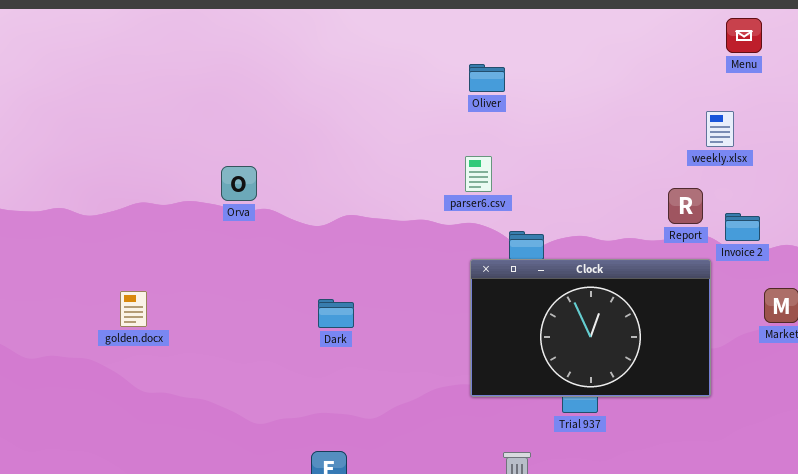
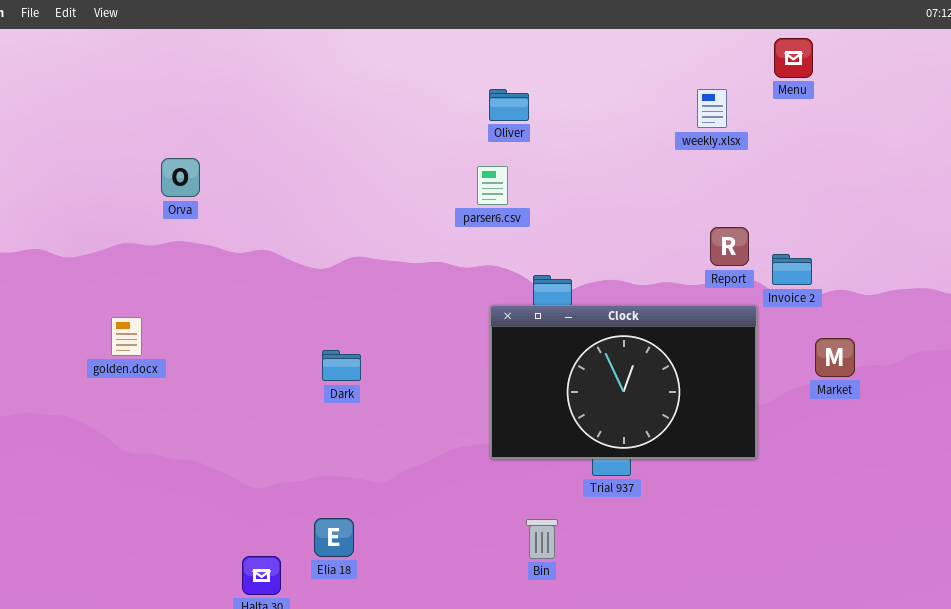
weekly.xlsx: [706,111,734,147] -> [697,89,727,128], moved
parser6.csv: [465,156,492,192] -> [477,166,508,205], moved
Orva: [221,166,257,201] -> [161,158,200,197], moved
golden.docx: [120,291,147,327] -> [111,317,142,356], moved

